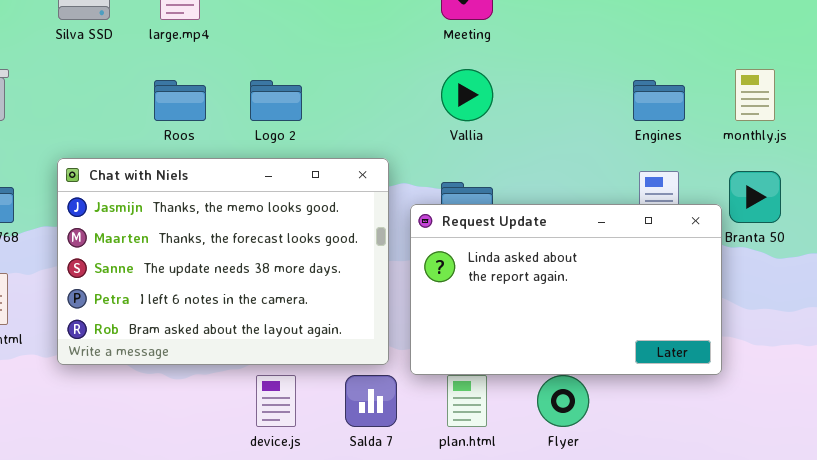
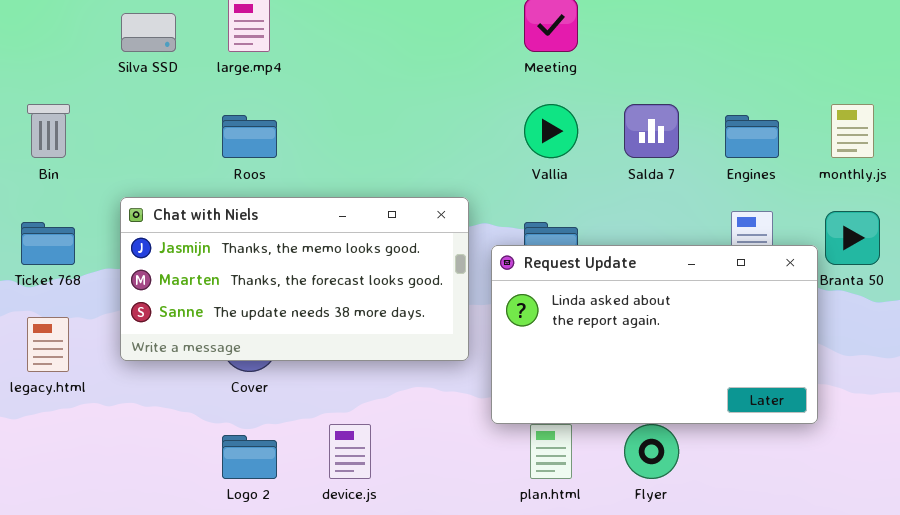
Logo 2: [250,80,302,121] -> [222,435,277,479], moved
Chat with Niels: [57,158,389,365] -> [120,197,469,361], resized
Salda 7: [345,375,397,427] -> [624,104,679,158], moved

